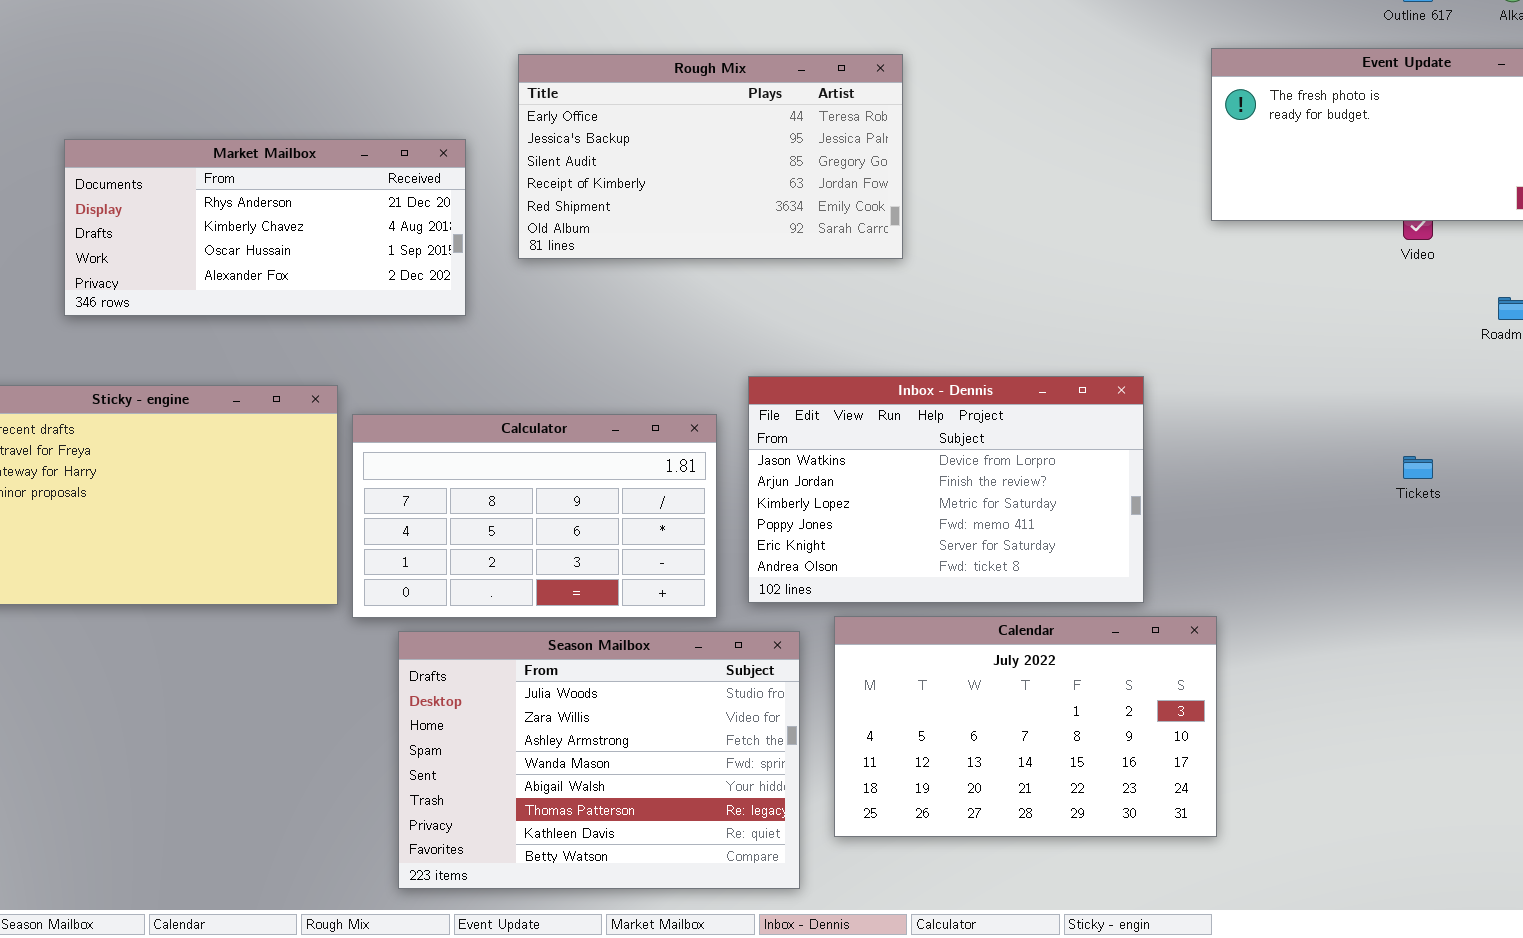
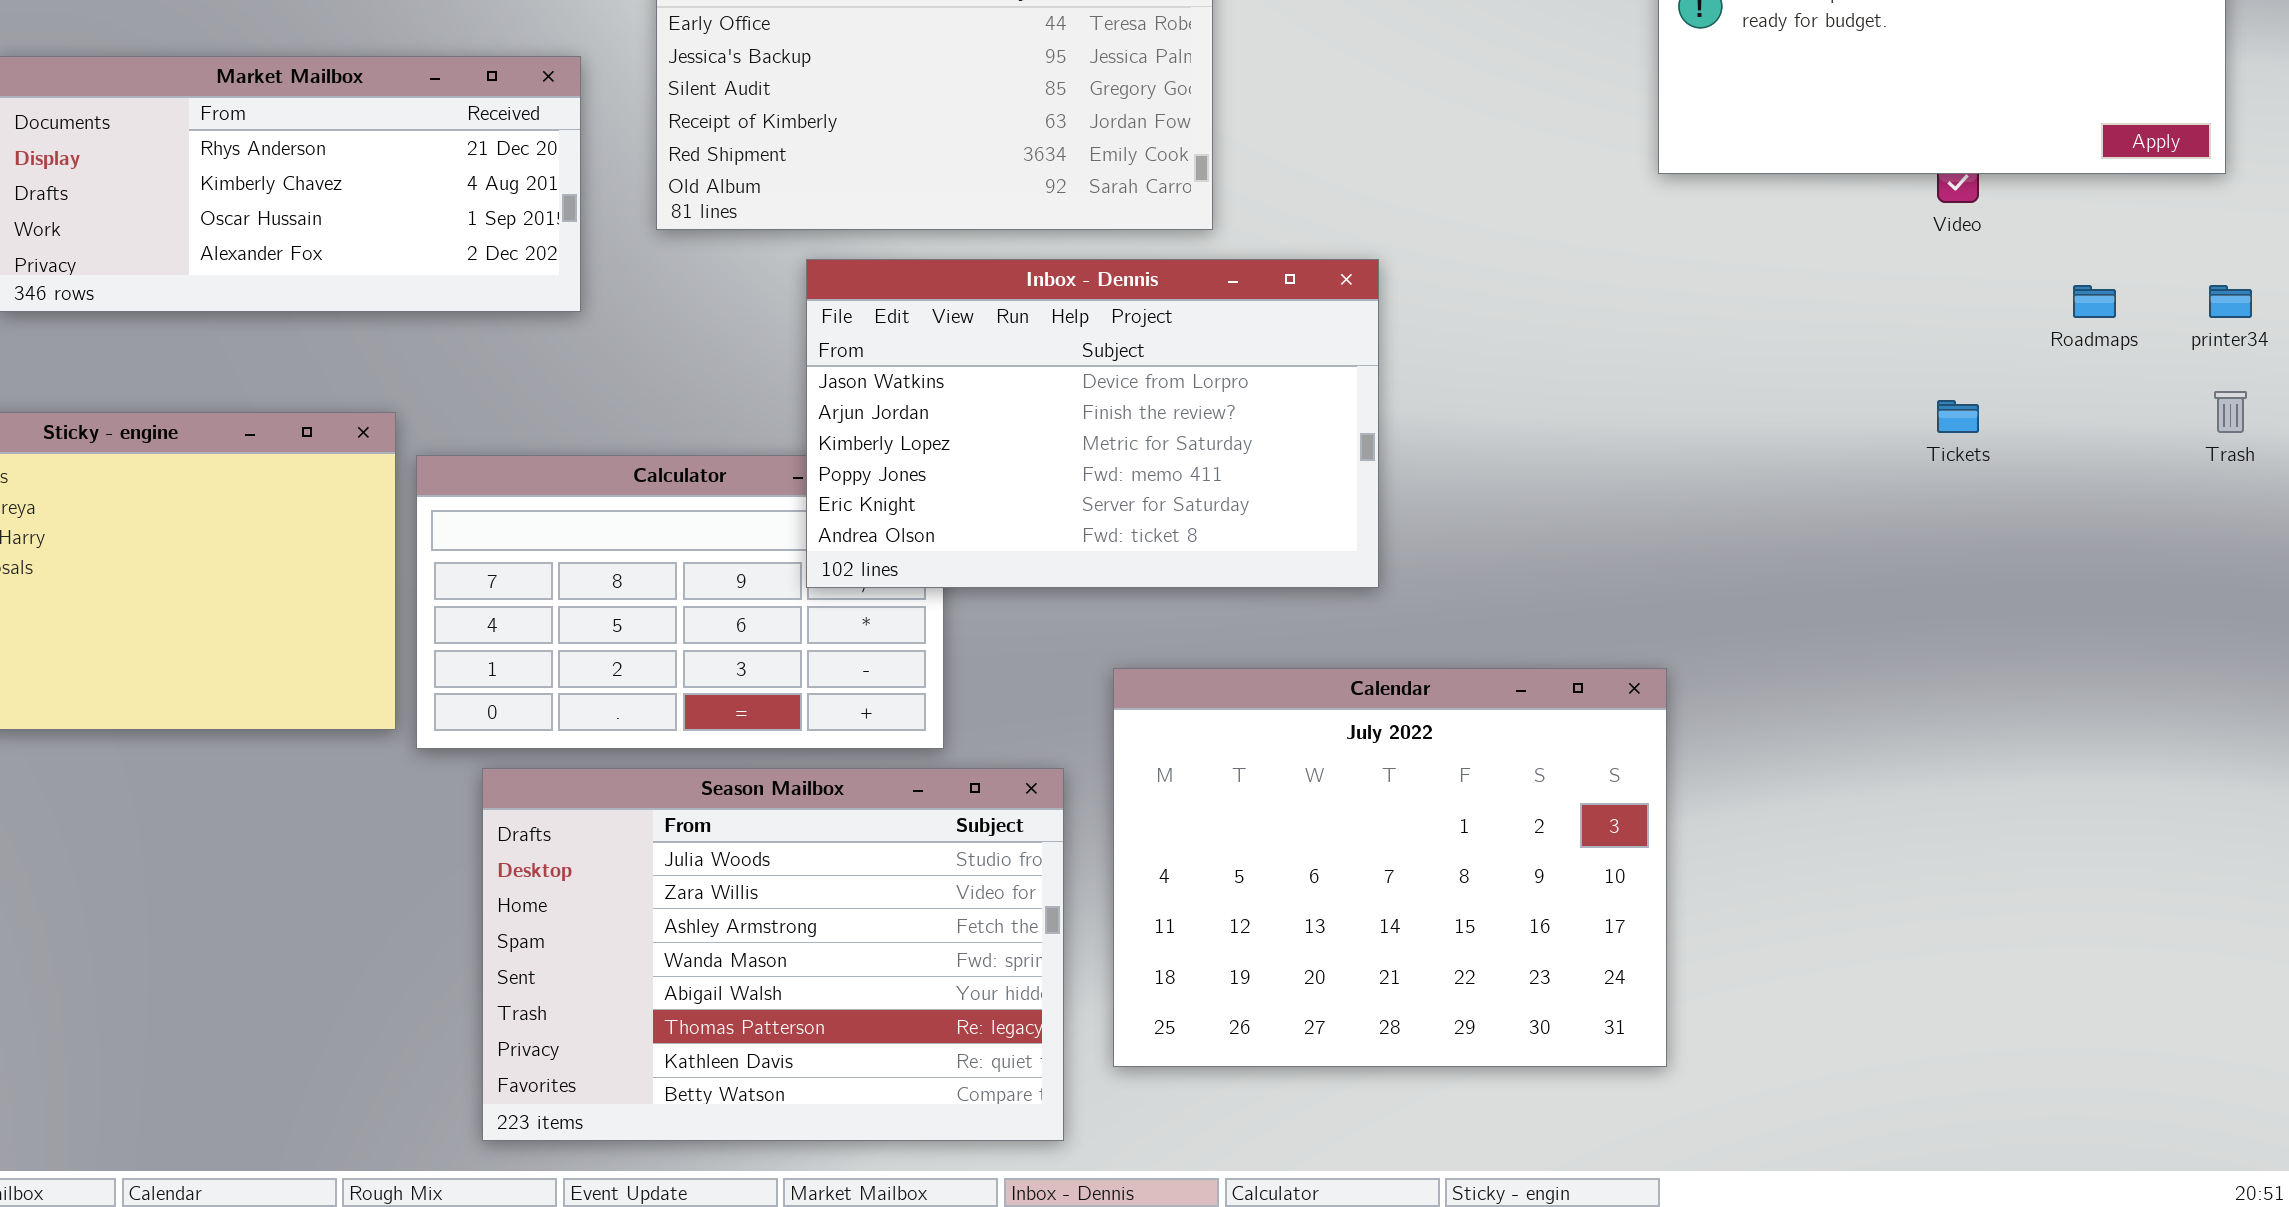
Inbox - Dennis: [748,376,1144,603] -> [806,259,1379,588], moved
Tickets: [1403,456,1433,479] -> [1937,400,1979,433], moved
Calendar: [834,616,1217,837] -> [1113,668,1667,1067], resized

